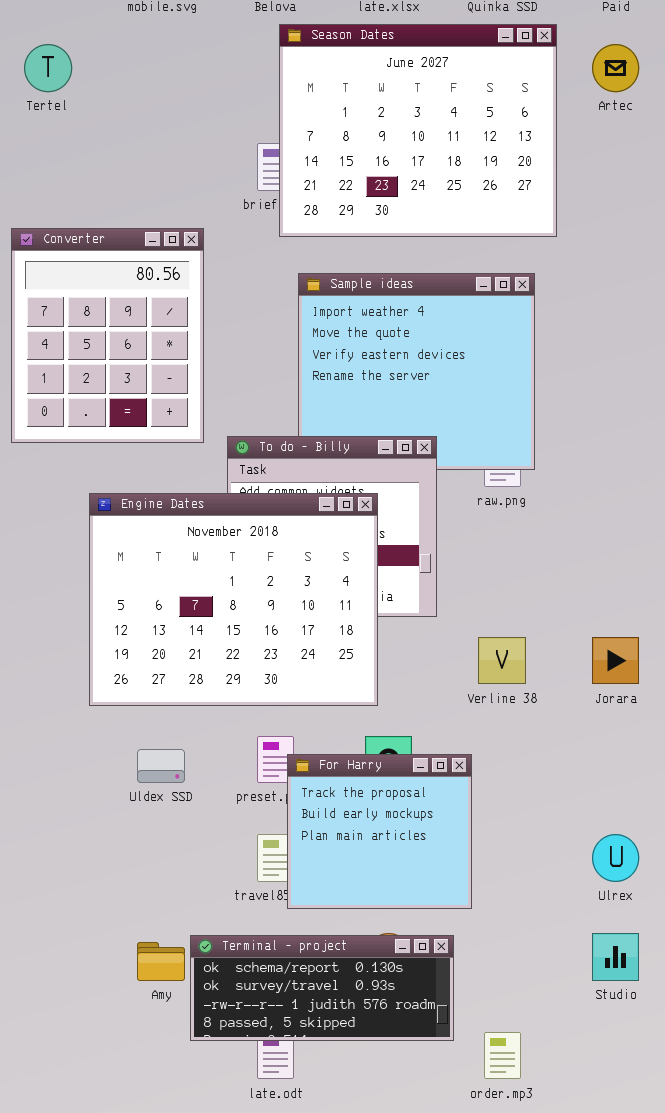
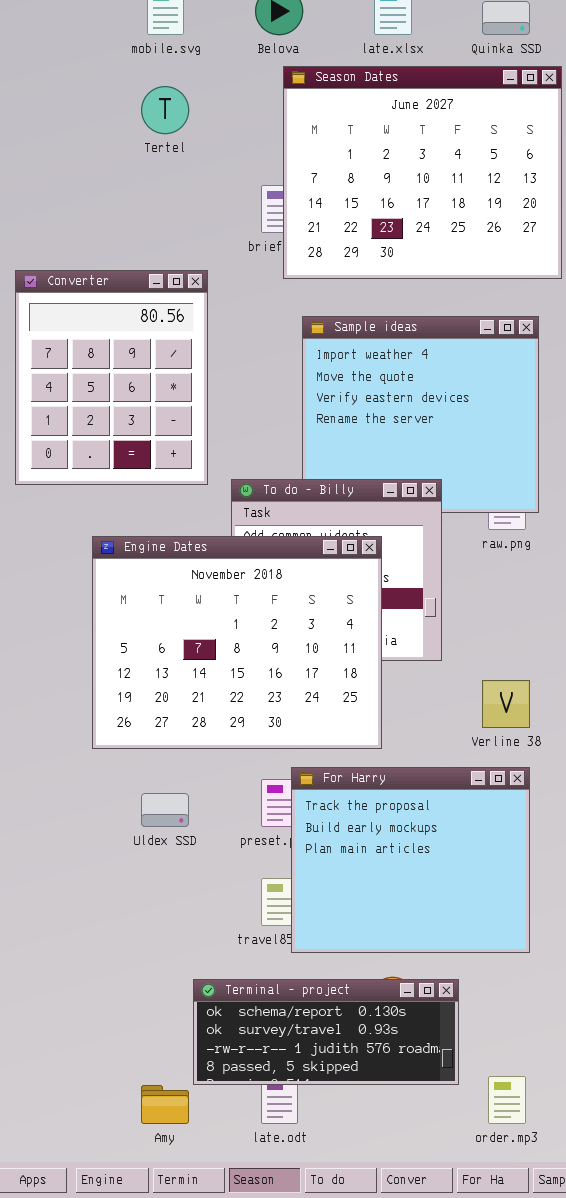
Tertel: [24,44,72,92] -> [141,86,189,134], moved
For Harry: [287,754,472,909] -> [291,767,530,953], resized
Amy: [137,942,185,981] -> [141,1085,189,1124], moved

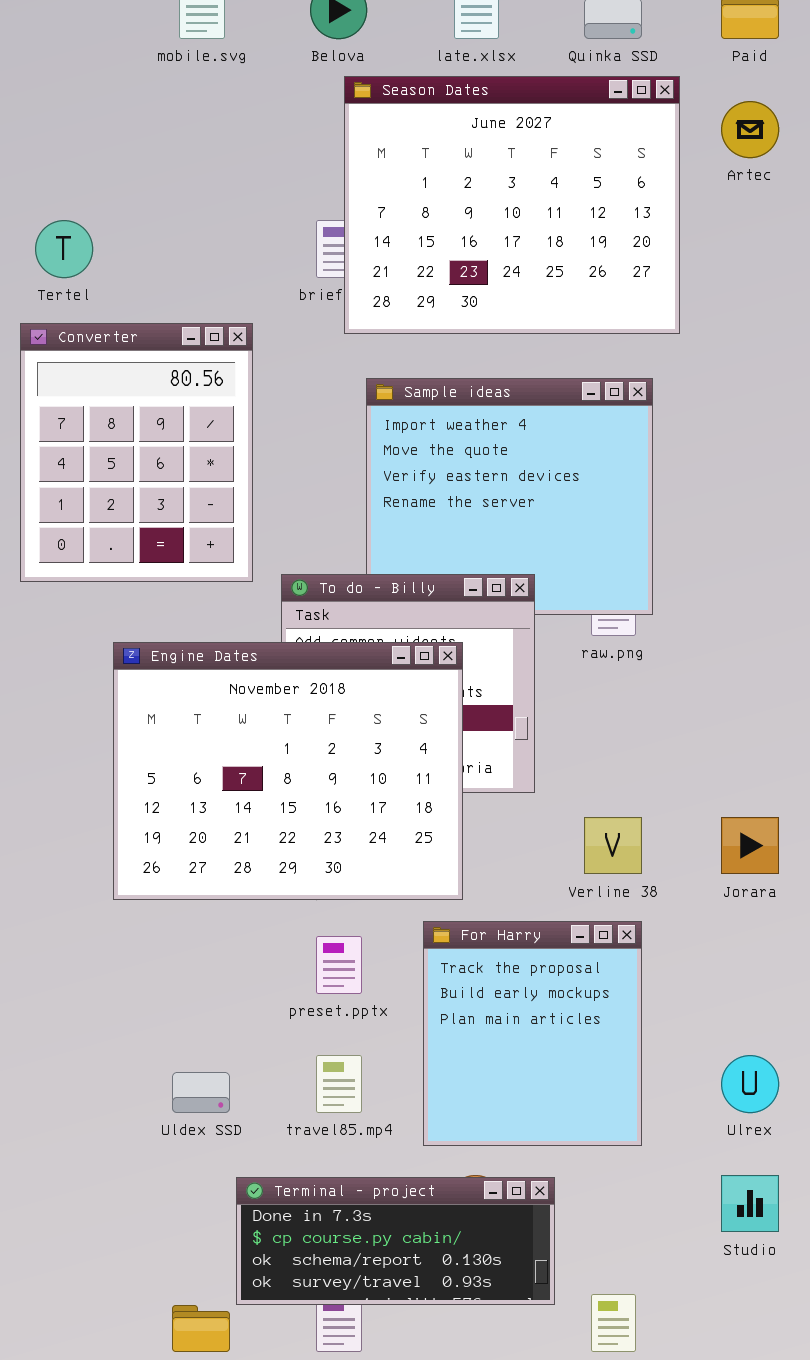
Tertel: [141,86,189,134] -> [35,220,93,278], moved
For Harry: [291,767,530,953] -> [423,921,642,1146], resized
Uldex SSD: [141,793,189,827] -> [172,1072,230,1113], moved
Terminal - project: [193,979,459,1085] -> [236,1177,555,1305], scrolled up 2 rows

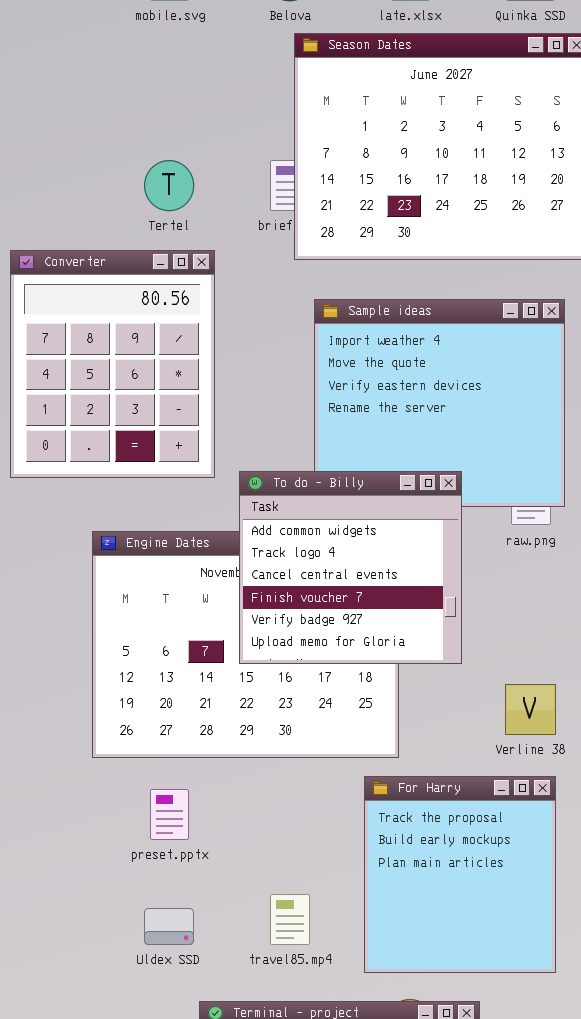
Tertel: [35,220,93,278] -> [144,160,194,211], moved
To do - Billy: [281,574,535,793] -> [239,471,462,664], raised
preset.pptx: [316,936,362,994] -> [150,789,189,840], moved

